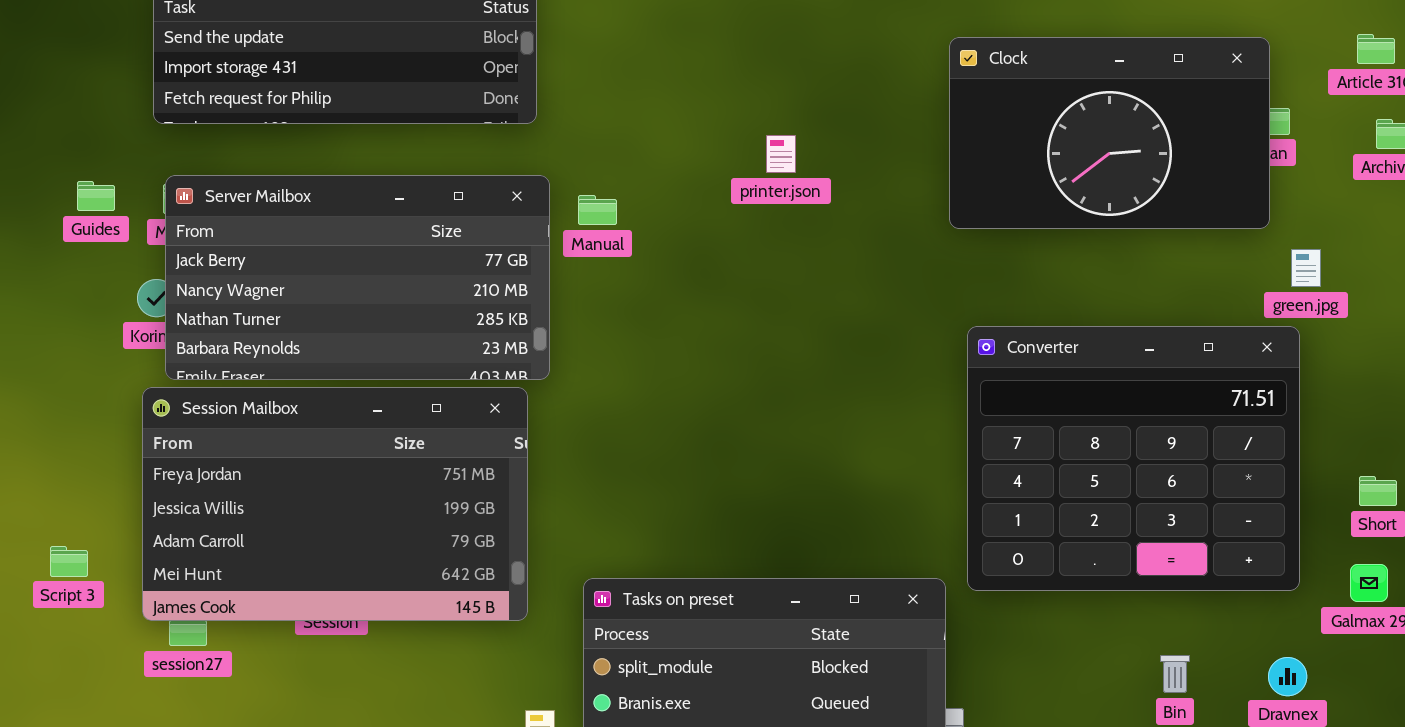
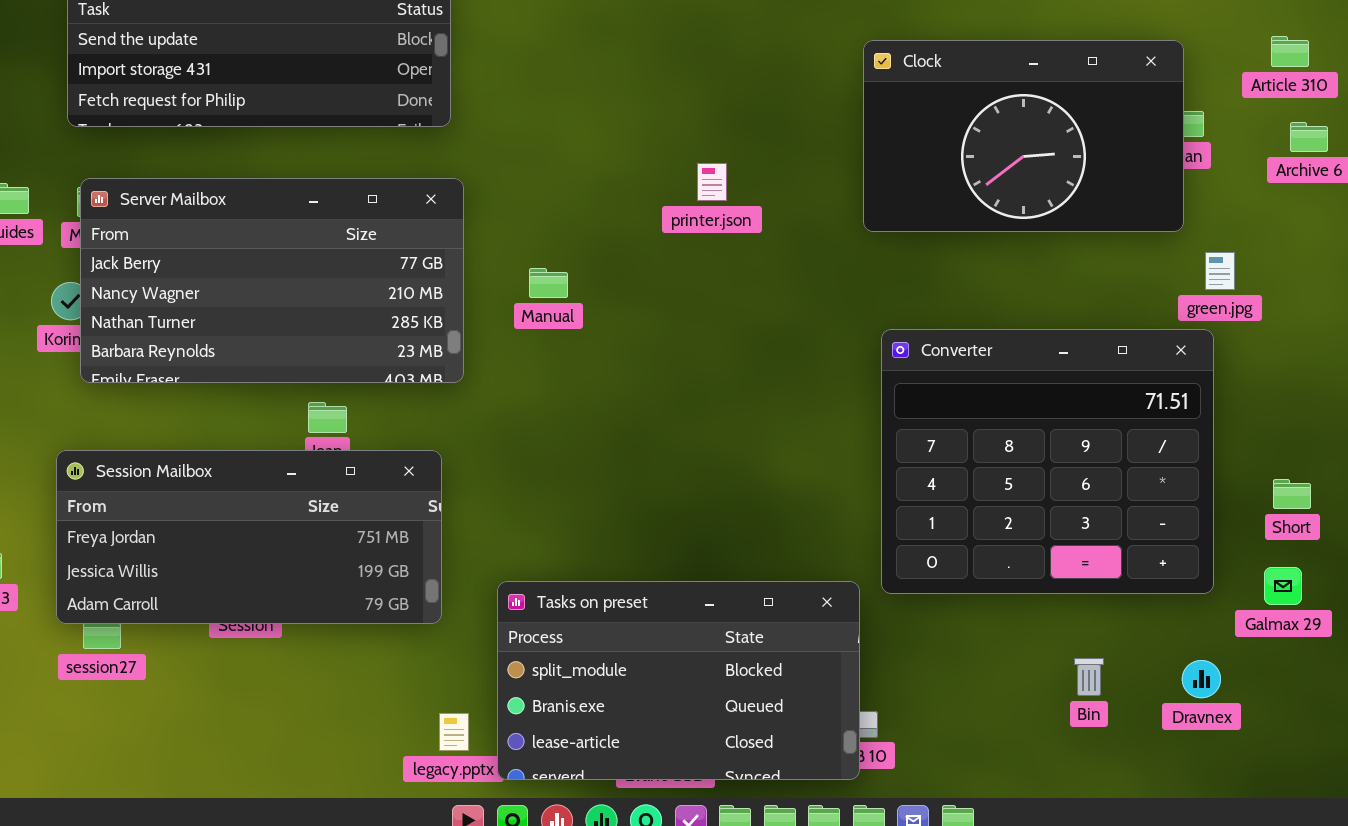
printer.json: [766,135,796,173] -> [697,163,727,201], moved
Manual: [578,195,617,225] -> [529,268,568,298], moved
Session Mailbox: [142,387,528,621] -> [56,450,442,624], resized

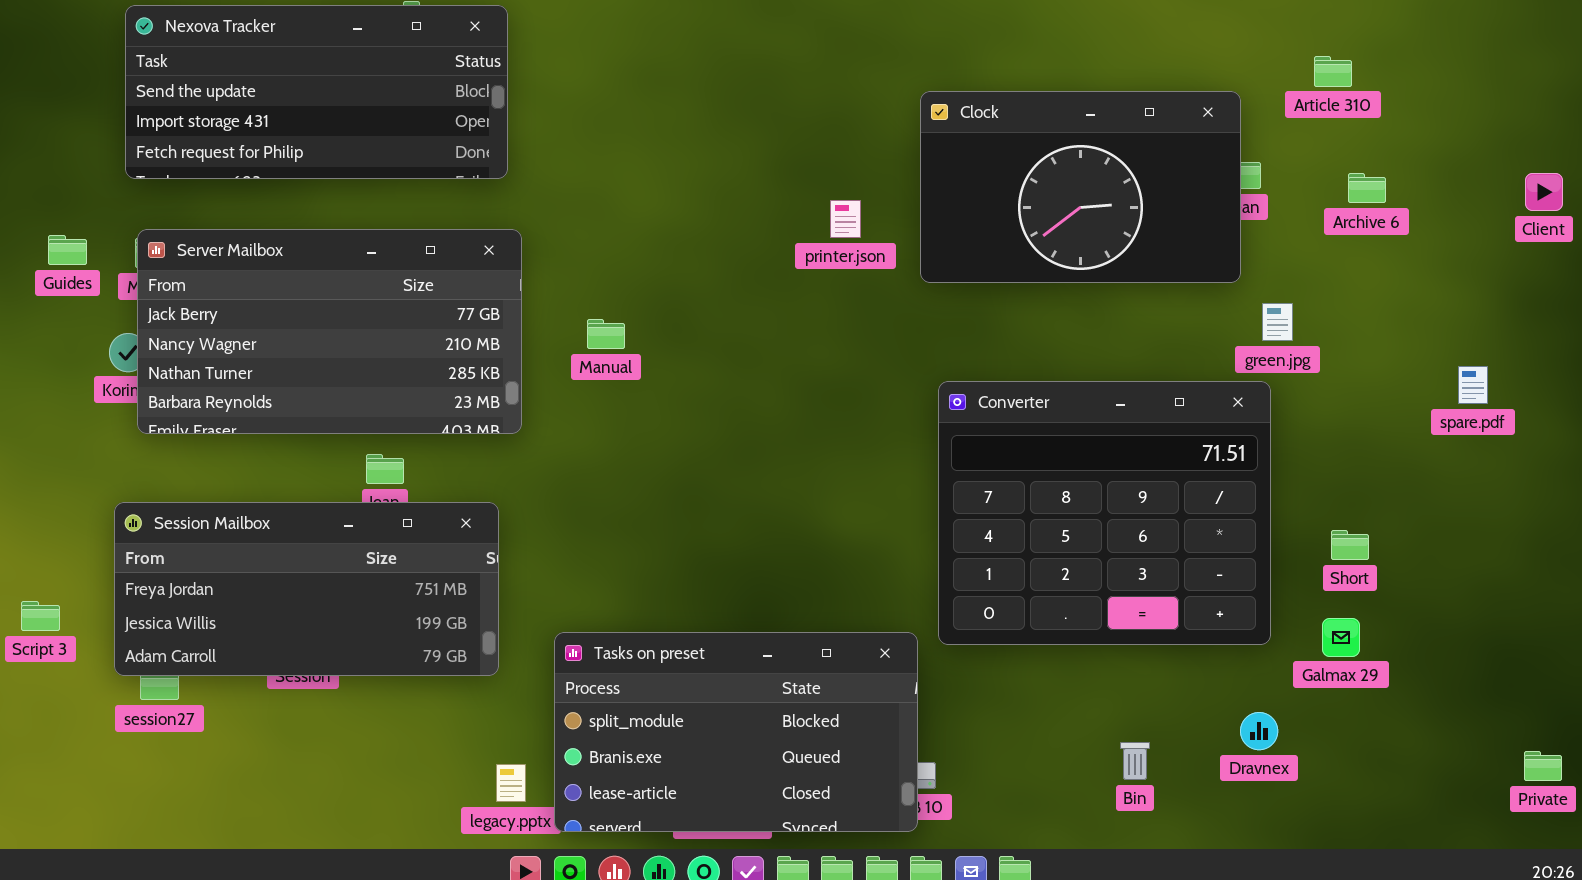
Article 310: [1271,36,1309,67] -> [1314,56,1352,87], moved
printer.json: [697,163,727,201] -> [830,200,861,238], moved
Bin: [1074,658,1104,696] -> [1120,742,1150,780], moved

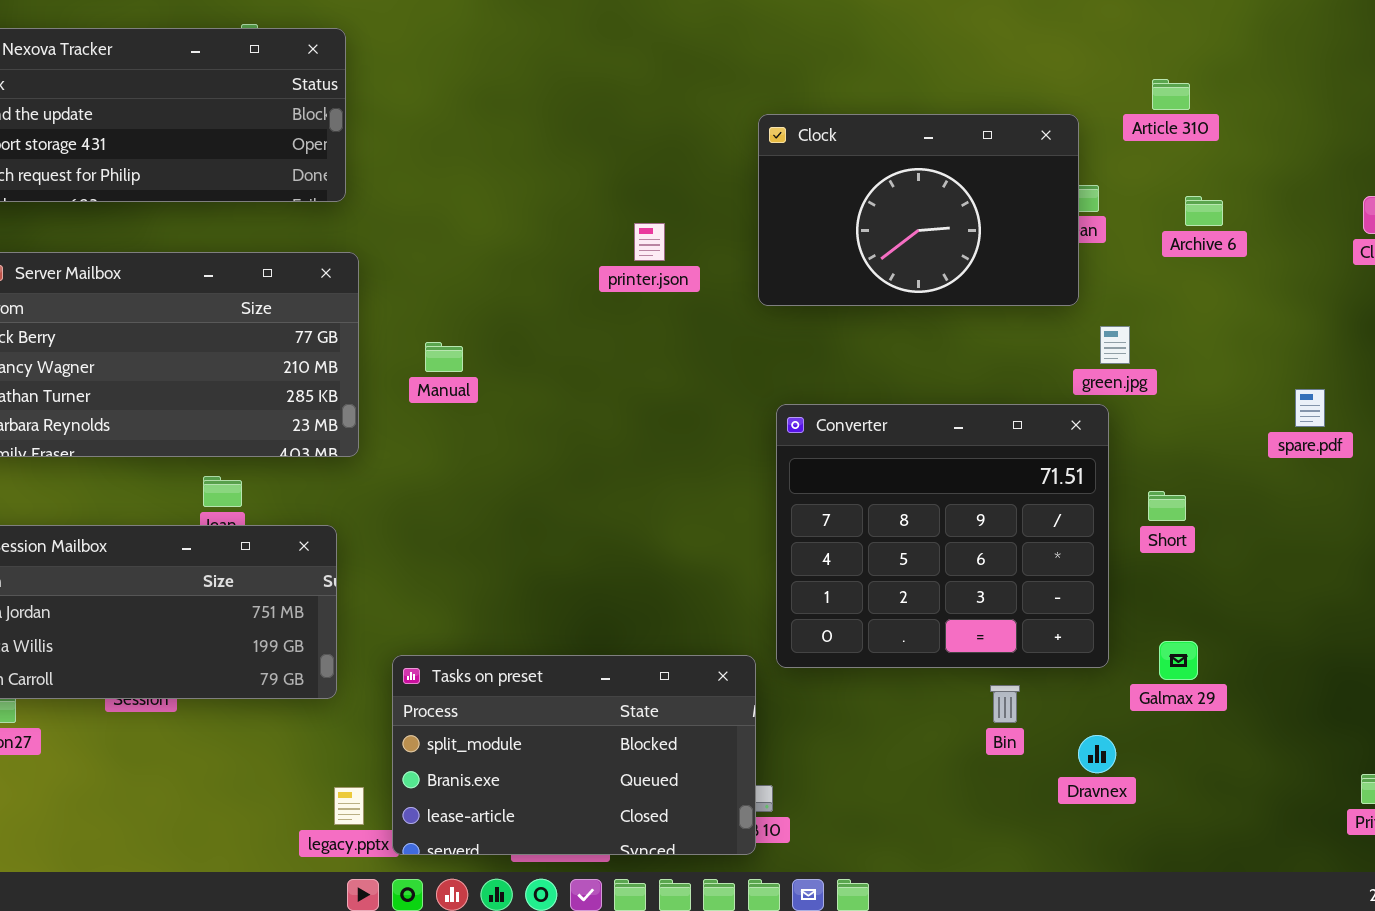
printer.json: [830,200,861,238] -> [634,223,665,261], moved
Short: [1331,530,1369,560] -> [1148,491,1186,521], moved
Bin: [1120,742,1150,780] -> [990,685,1020,723], moved

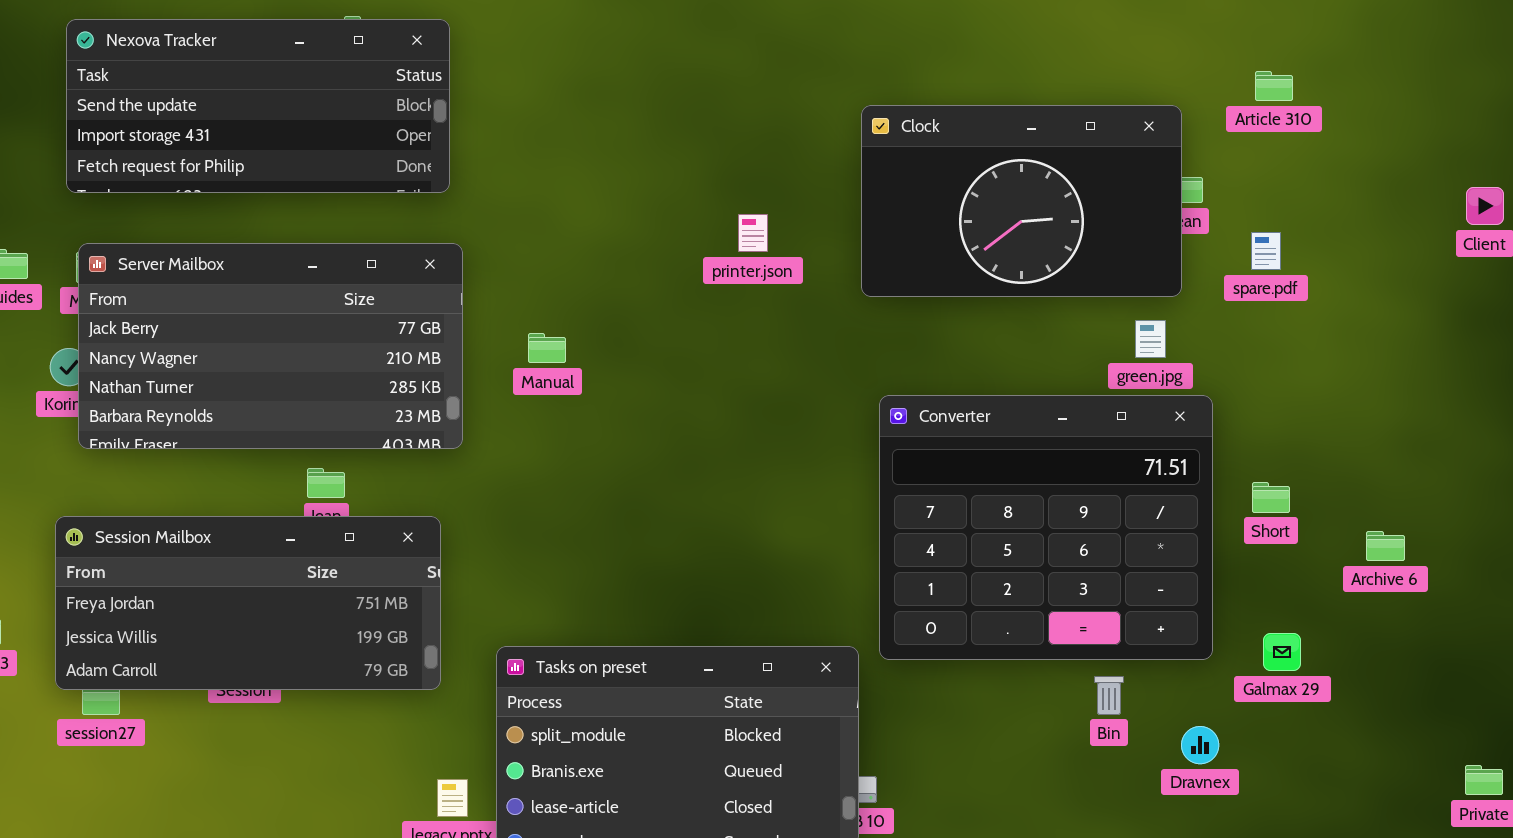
Archive 6: [1185,196,1223,226] -> [1366,531,1405,561], moved
green.jpg: [1100,326,1130,364] -> [1135,320,1166,358], moved
spare.pdf: [1295,389,1325,427] -> [1251,232,1281,270], moved

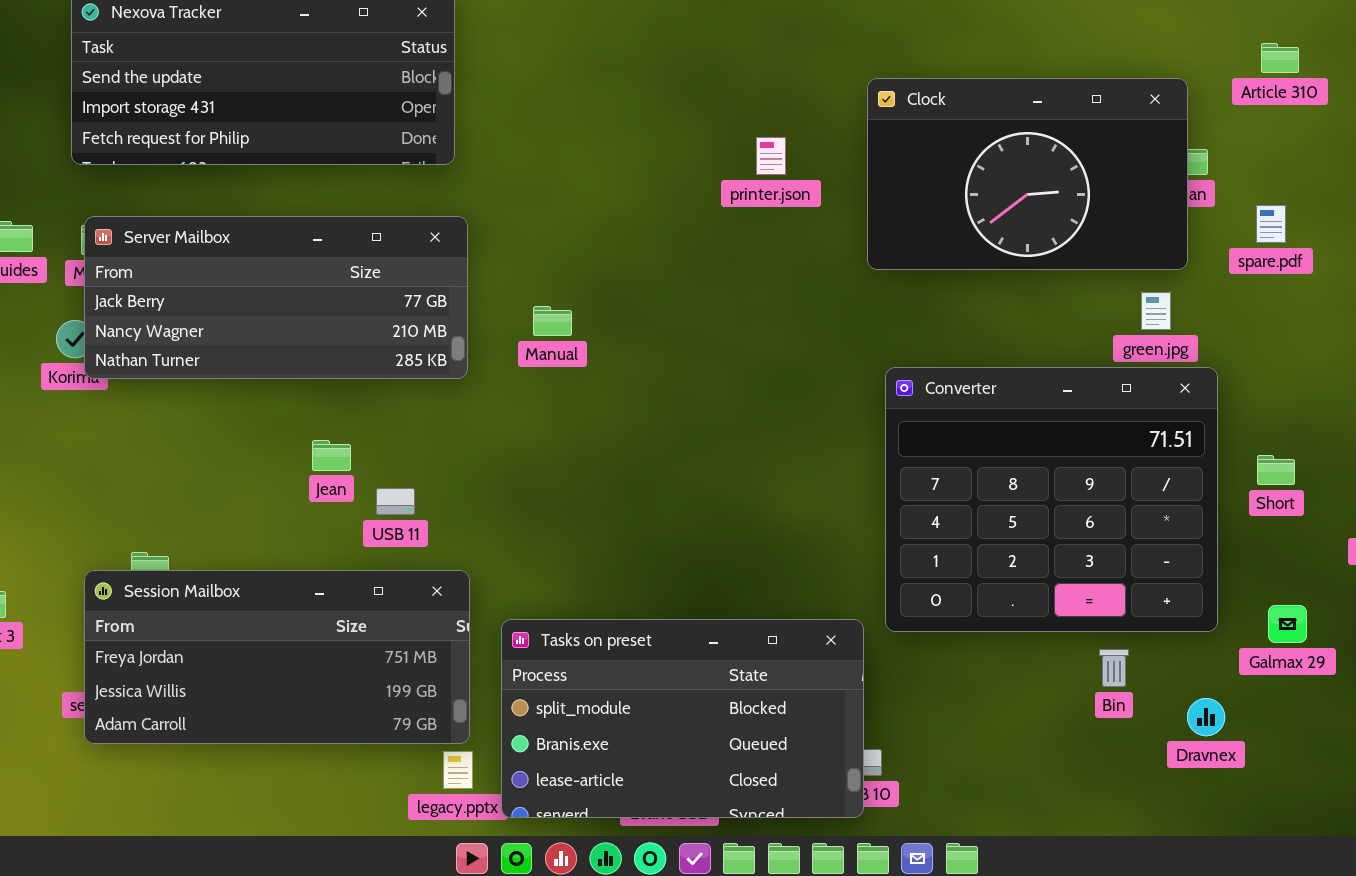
printer.json: [738,214,768,252] -> [756,137,786,175], moved
Server Mailbox: [78,243,463,449] -> [84,216,468,379], resized
Session Mailbox: [55,516,441,690] -> [84,570,470,744], moved

